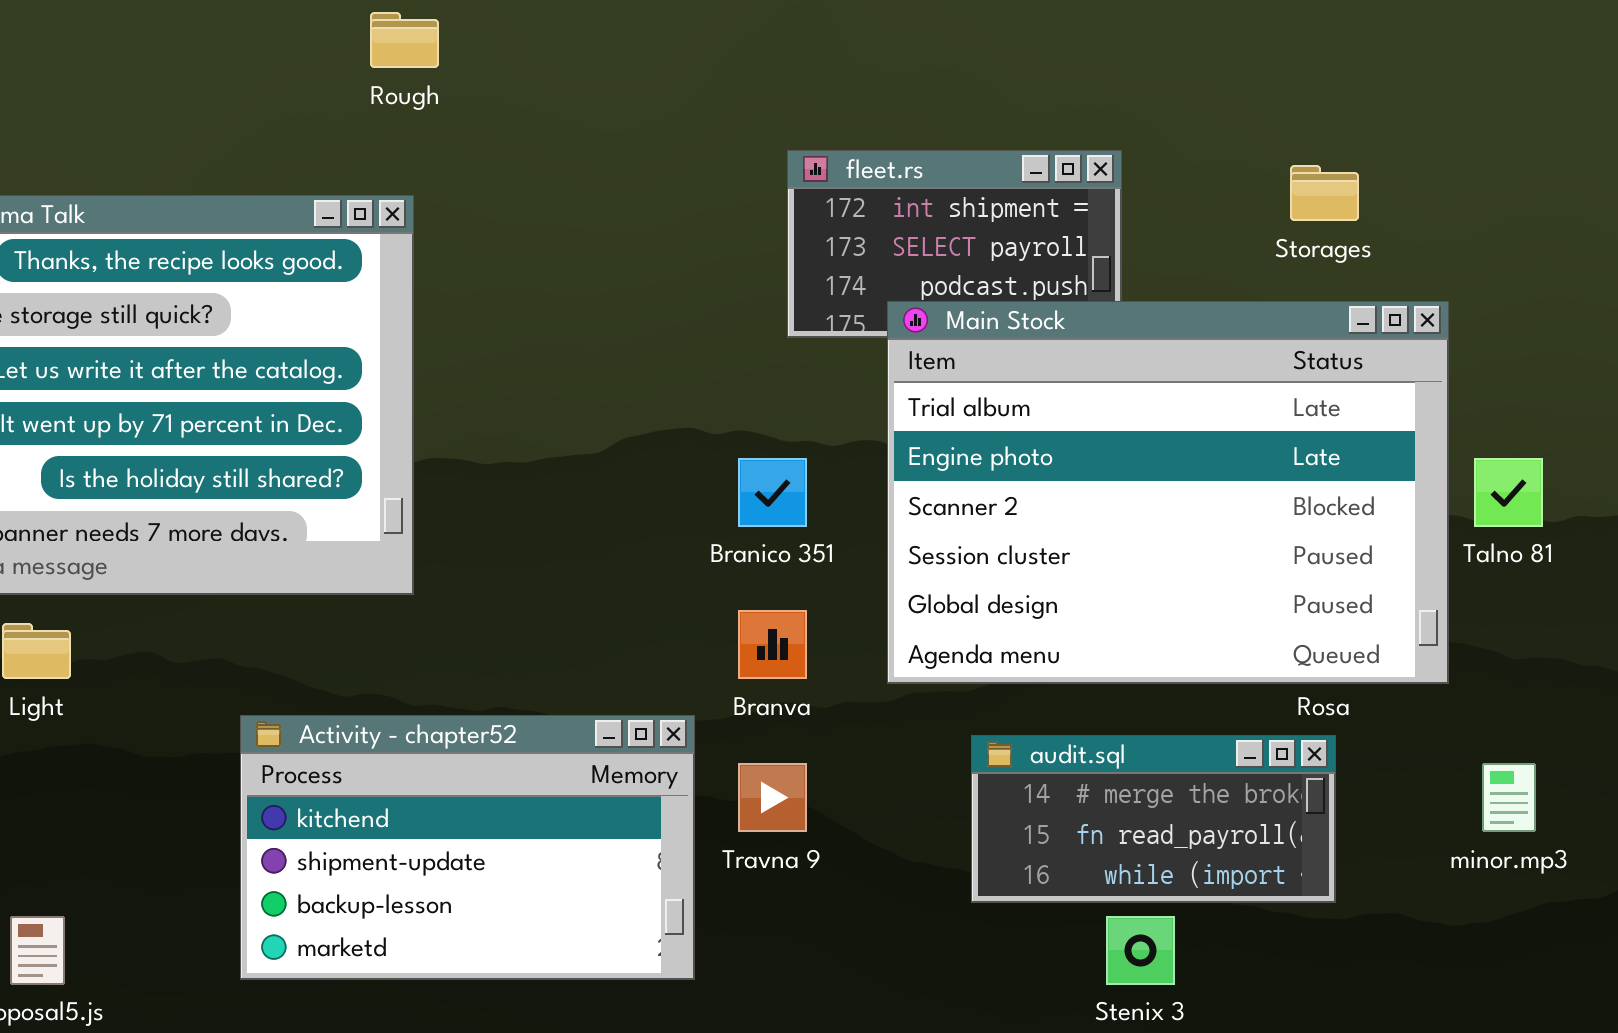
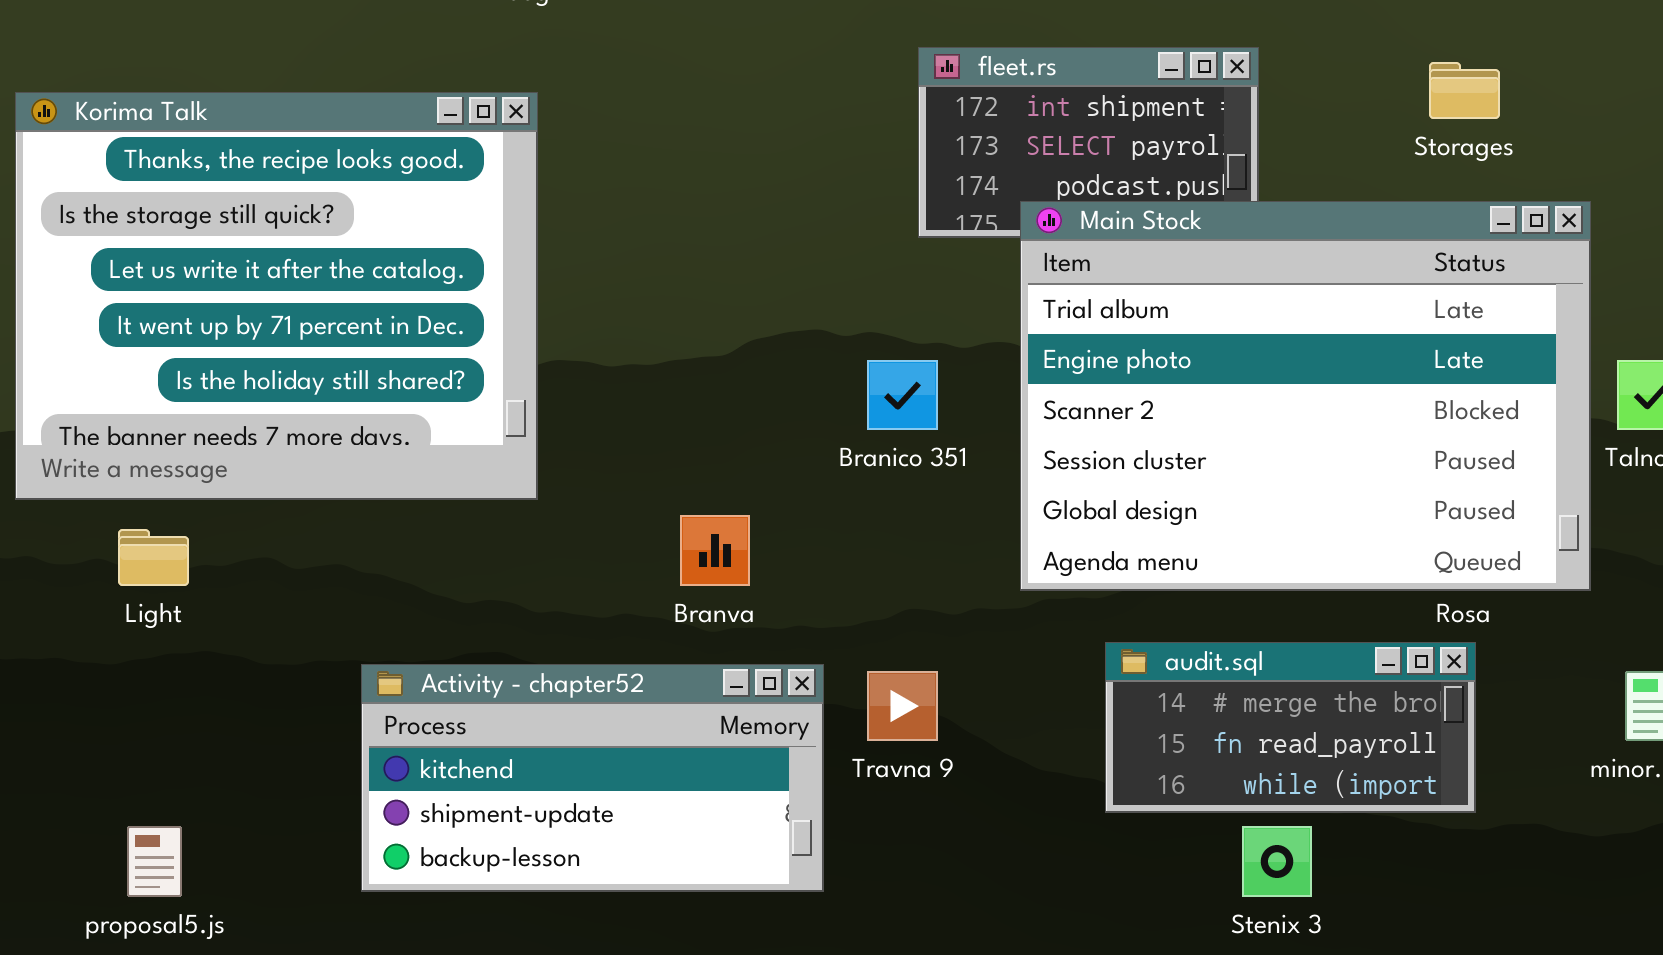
Branva: [738,610,807,679] -> [680,515,750,586], moved
Activity - chapter52: [240,715,695,980] -> [361,664,824,892], resized

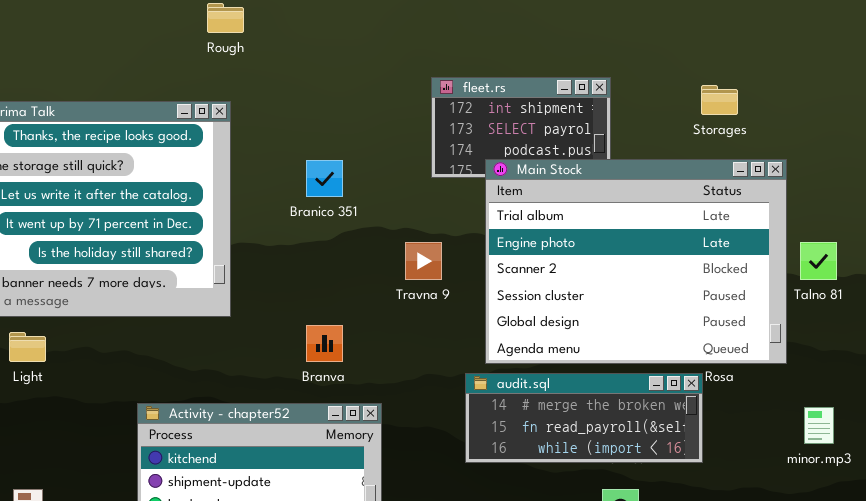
Branico 351: [867,360,938,430] -> [306,160,343,197], moved
audit.sql: [1105,642,1476,813] -> [465,373,703,463], moved, resized
Travna 9: [867,671,938,741] -> [405,242,442,280], moved

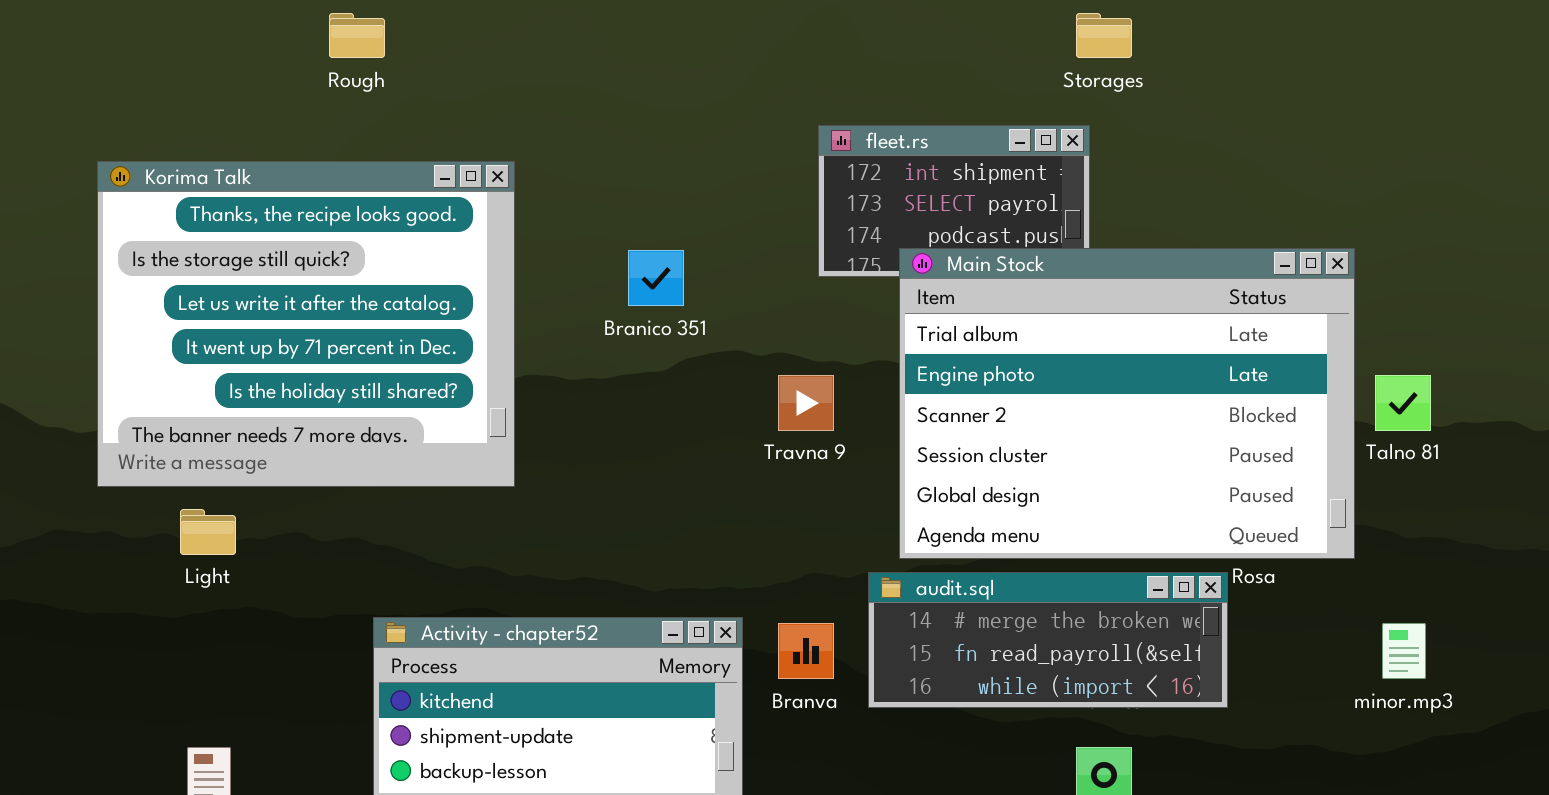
Rough: [207,3,244,33] -> [329,13,385,58], moved
Storages: [701,85,738,115] -> [1076,13,1132,58], moved
Branva: [306,325,343,362] -> [778,623,834,679], moved

